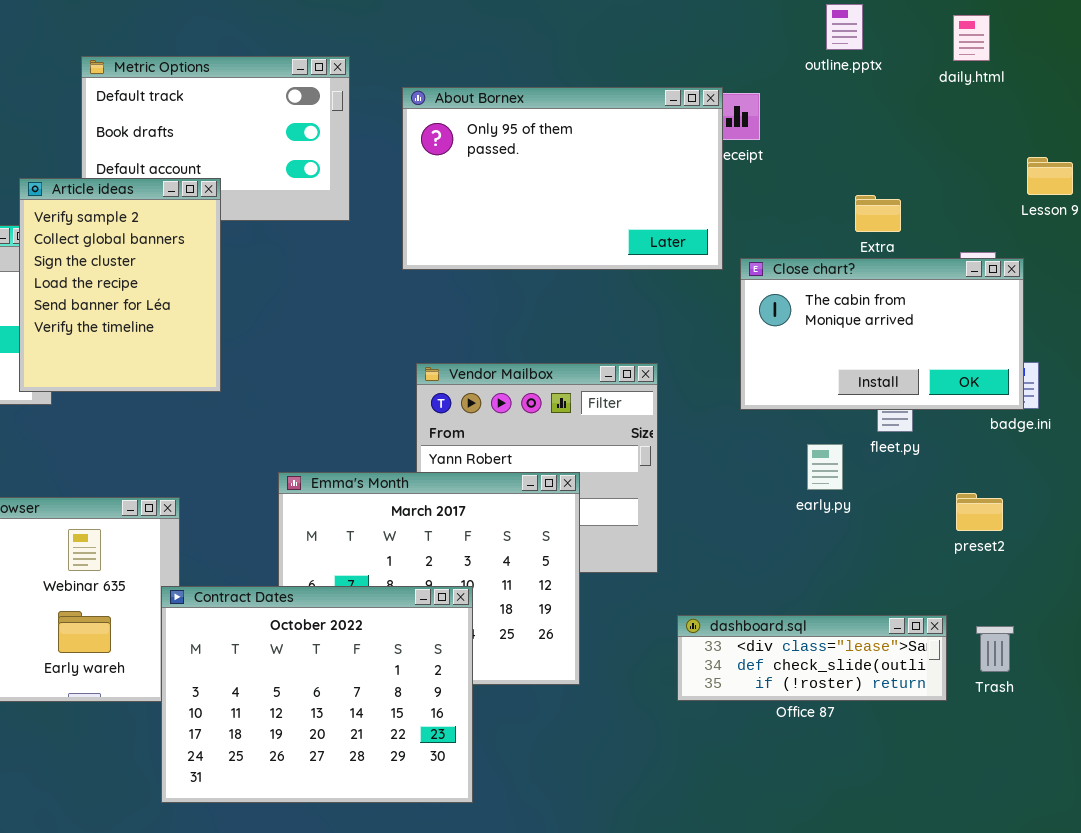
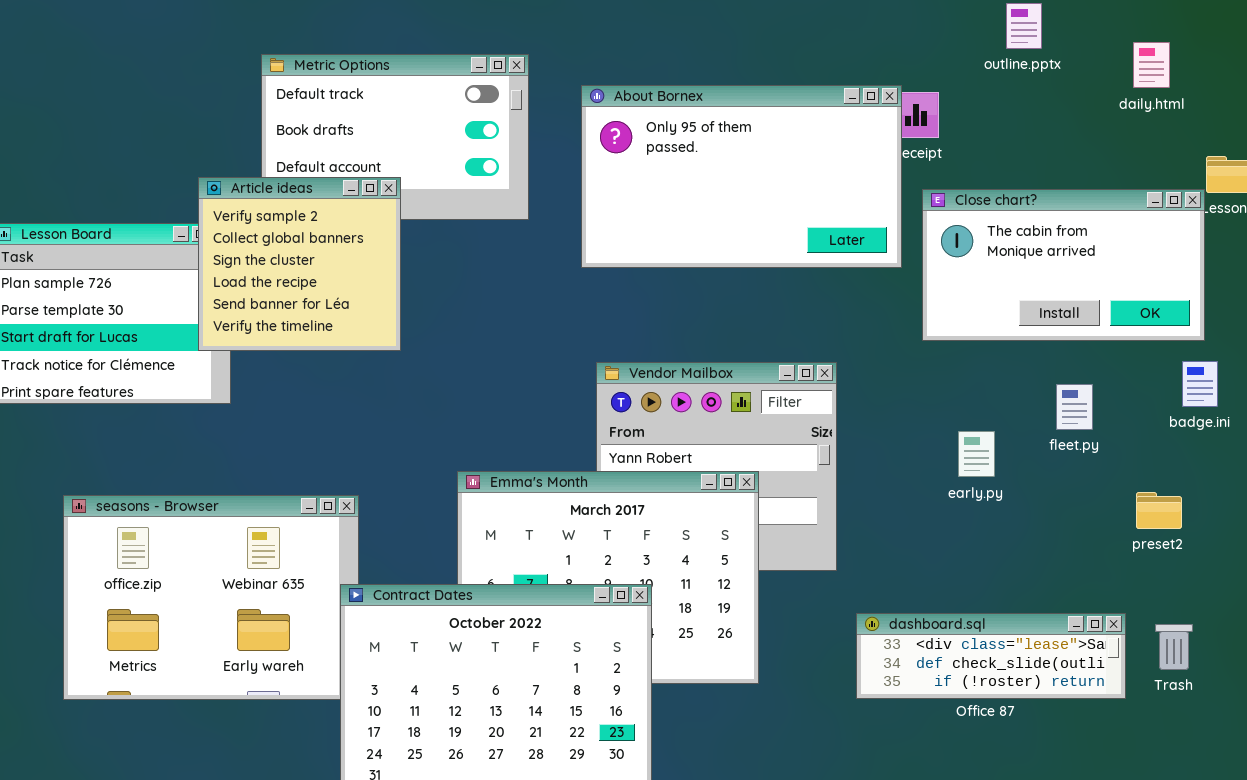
daily.html: [953,15,990,61] -> [1133,42,1170,88], moved
Article ideas: [19,178,221,392] -> [198,177,401,351], resized
Close chart?: [740,258,1024,410] -> [922,189,1205,341], moved
early.py: [807,444,843,490] -> [958,431,995,477], moved

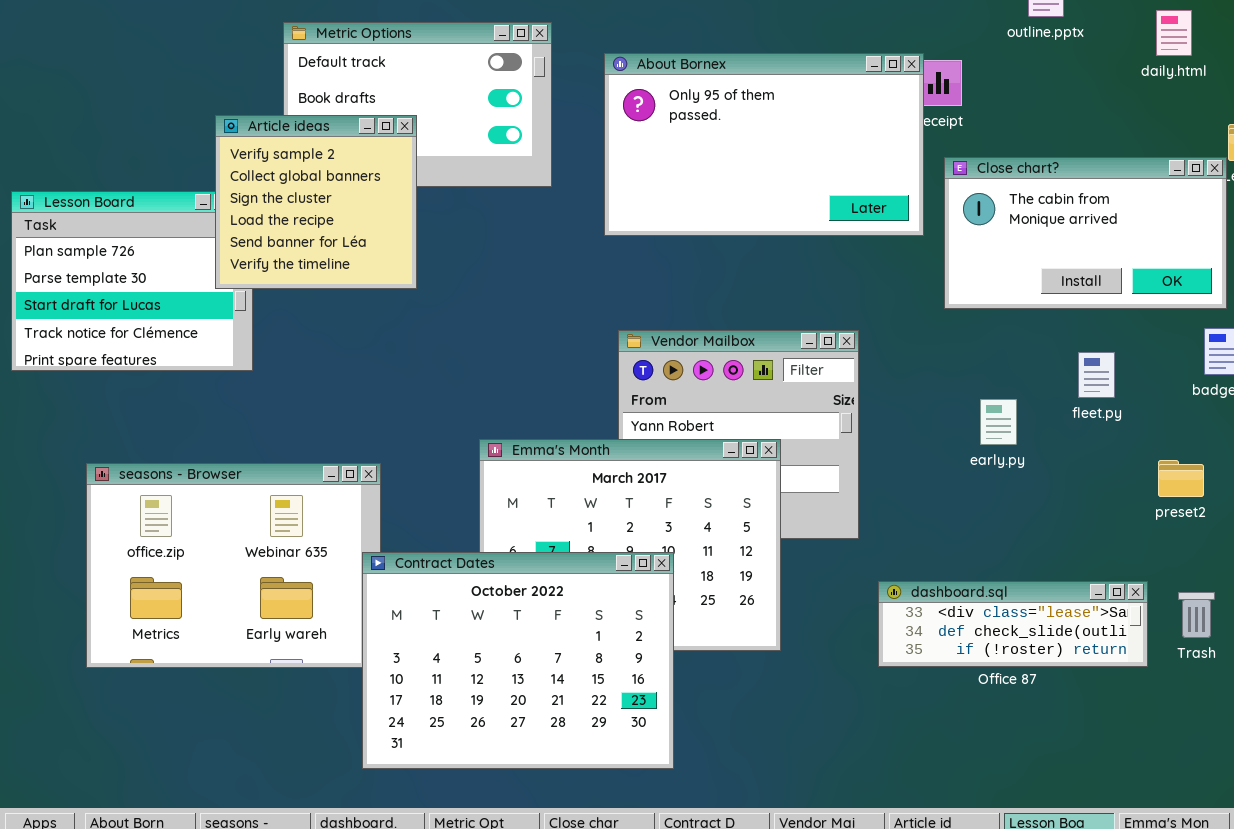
Article ideas: [198,177,401,351] -> [215,115,417,289], moved

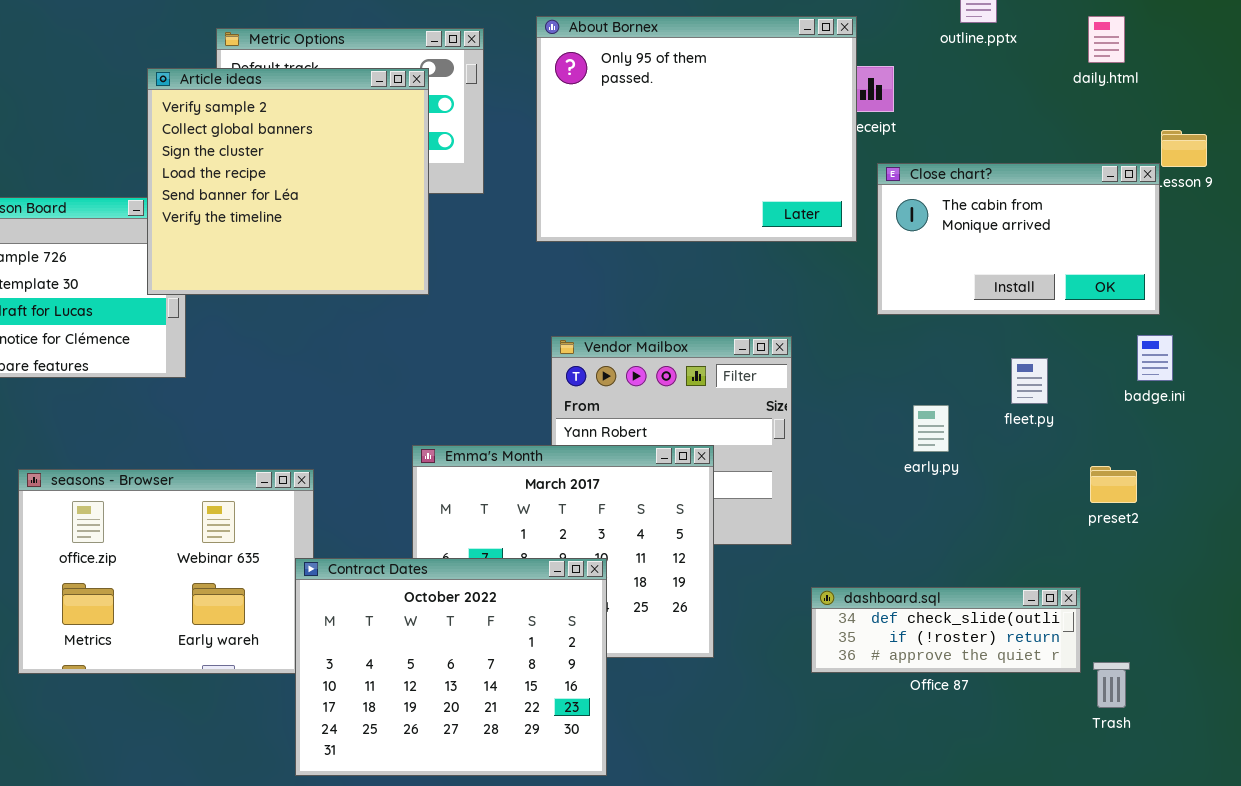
About Bornex: [604,53,924,236] -> [536,16,857,242], resized
Article ideas: [215,115,417,289] -> [147,68,429,295], resized
dashboard.sql: [878,581,1148,667] -> [811,587,1081,673], scrolled down 1 row
Trash: [1178,592,1215,638] -> [1093,662,1130,708], moved

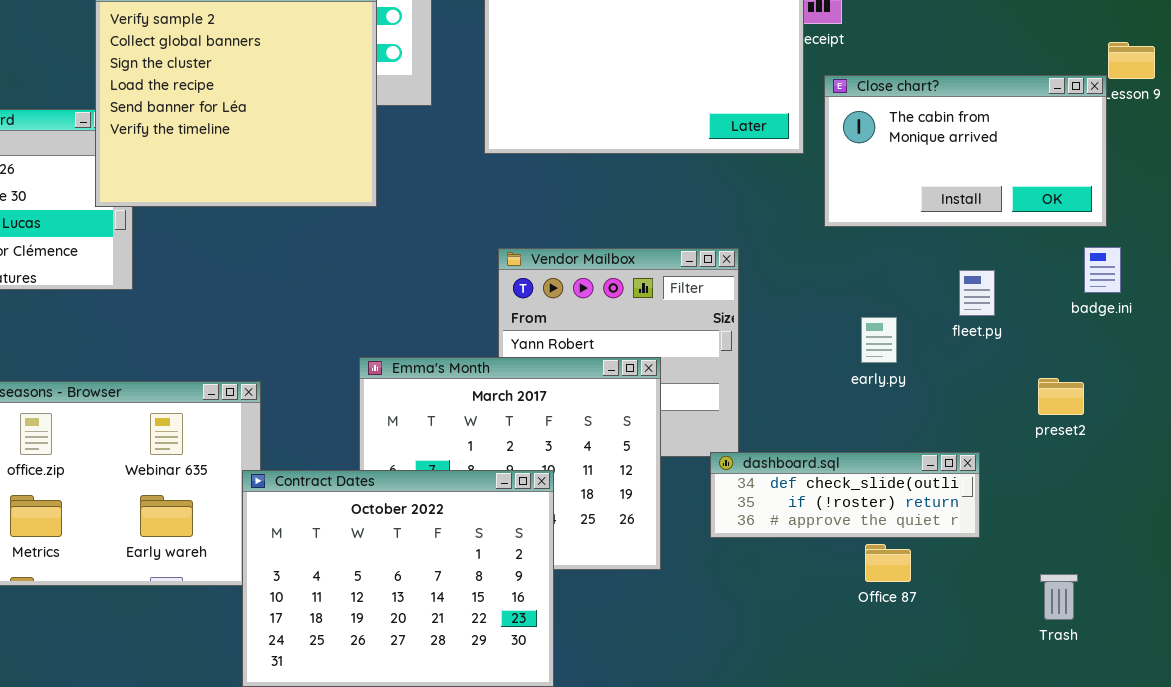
dashboard.sql: [811,587,1081,673] -> [710,452,980,538], moved

